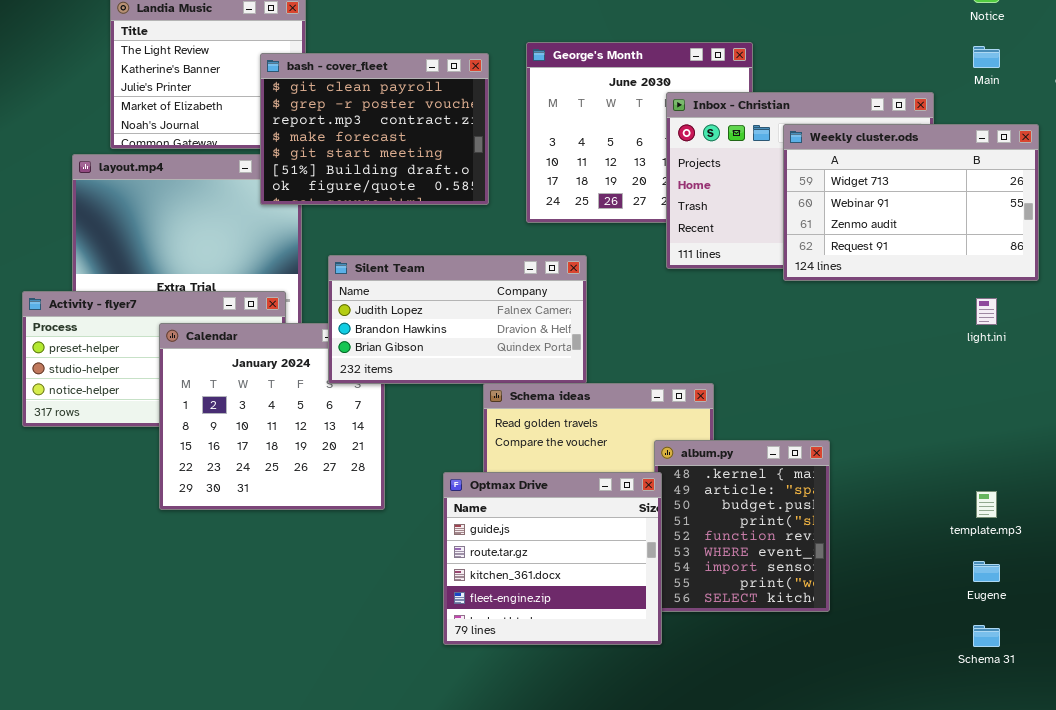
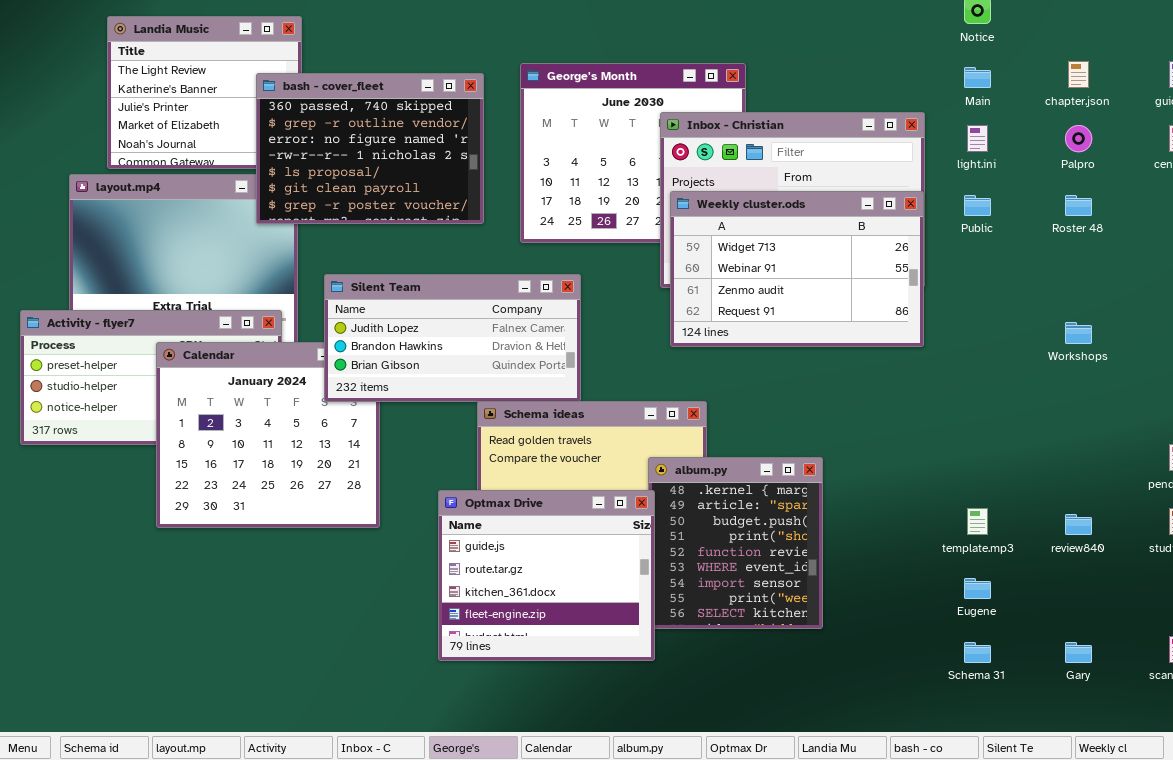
bash - cover_fleet: [260,53,489,205] -> [256,73,484,224], scrolled up 5 rows
Weekly cluster.ods: [783,124,1039,281] -> [670,191,924,347], moved
light.ini: [976,298,997,325] -> [967,125,988,152], moved

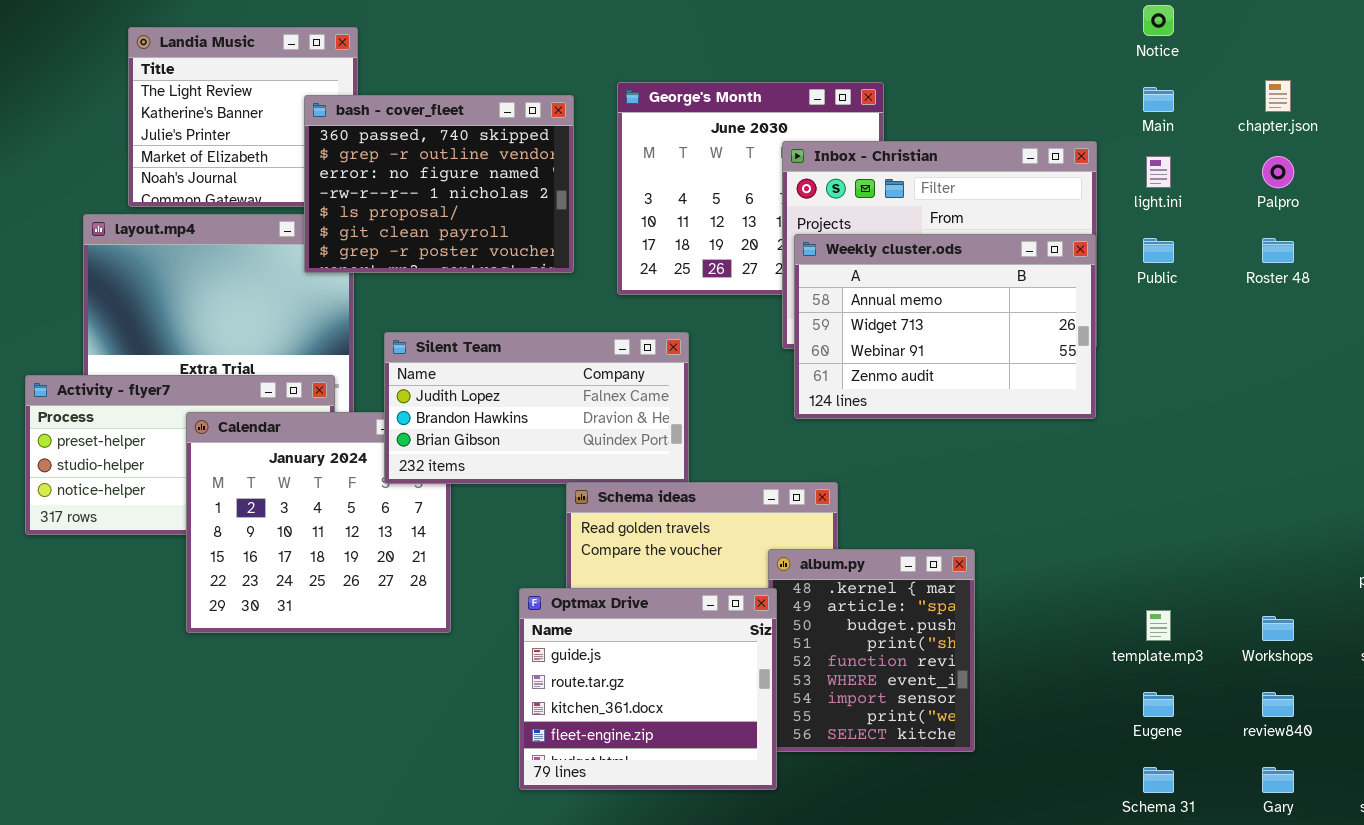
Weekly cluster.ods: [670,191,924,347] -> [794,234,1096,419], scrolled up 1 row
Workshops: [1065,322,1092,344] -> [1262,616,1294,641], moved
review840: [1065,514,1092,535] -> [1262,692,1294,717], moved

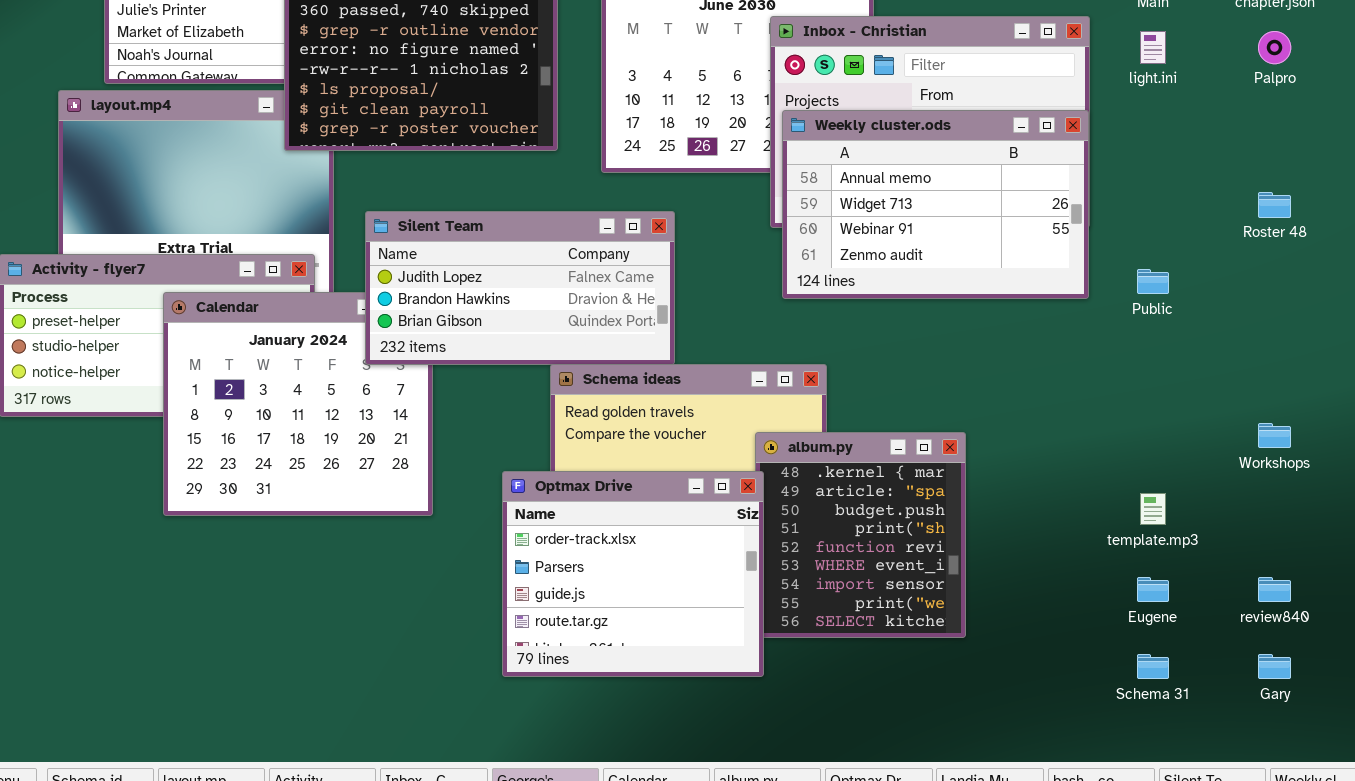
Public: [1143,238,1174,263] -> [1137,269,1169,294], moved
Roster 48: [1262,238,1294,263] -> [1258,192,1291,218], moved
Optmax Drive: [519,588,777,790] -> [502,471,764,677], scrolled up 2 rows
Workshops: [1262,616,1294,641] -> [1258,423,1291,448], moved

